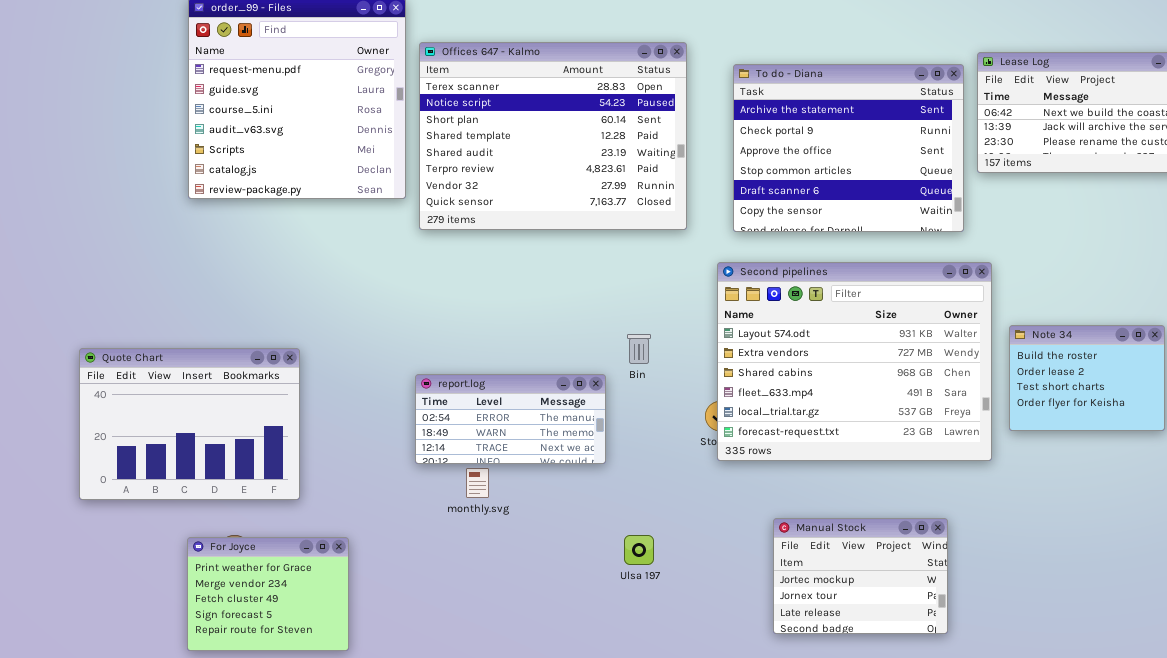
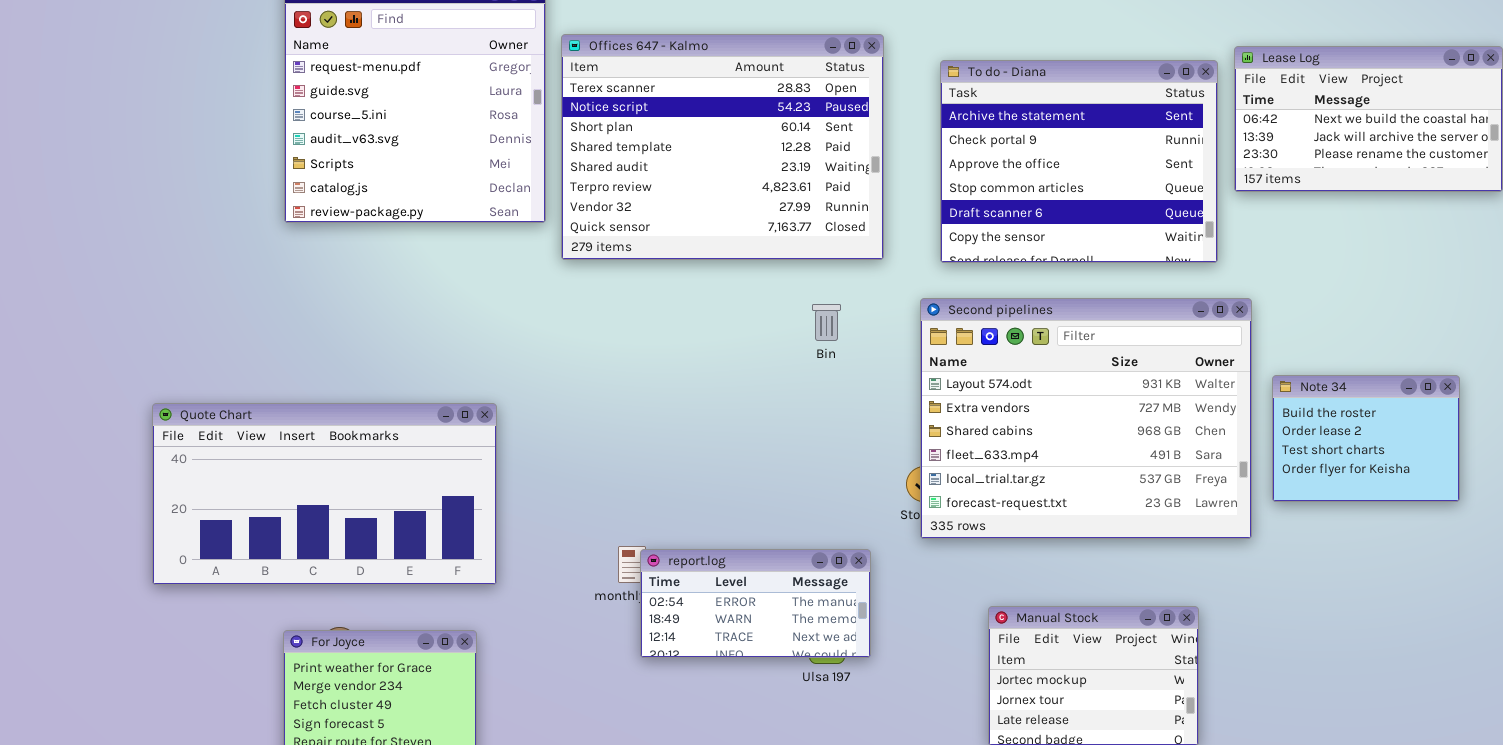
Bin: [627,334,651,364] -> [812,304,841,341], moved
Quote Chart: [79,348,300,500] -> [152,403,497,585], resized
report.log: [415,374,606,464] -> [640,549,871,658], moved

